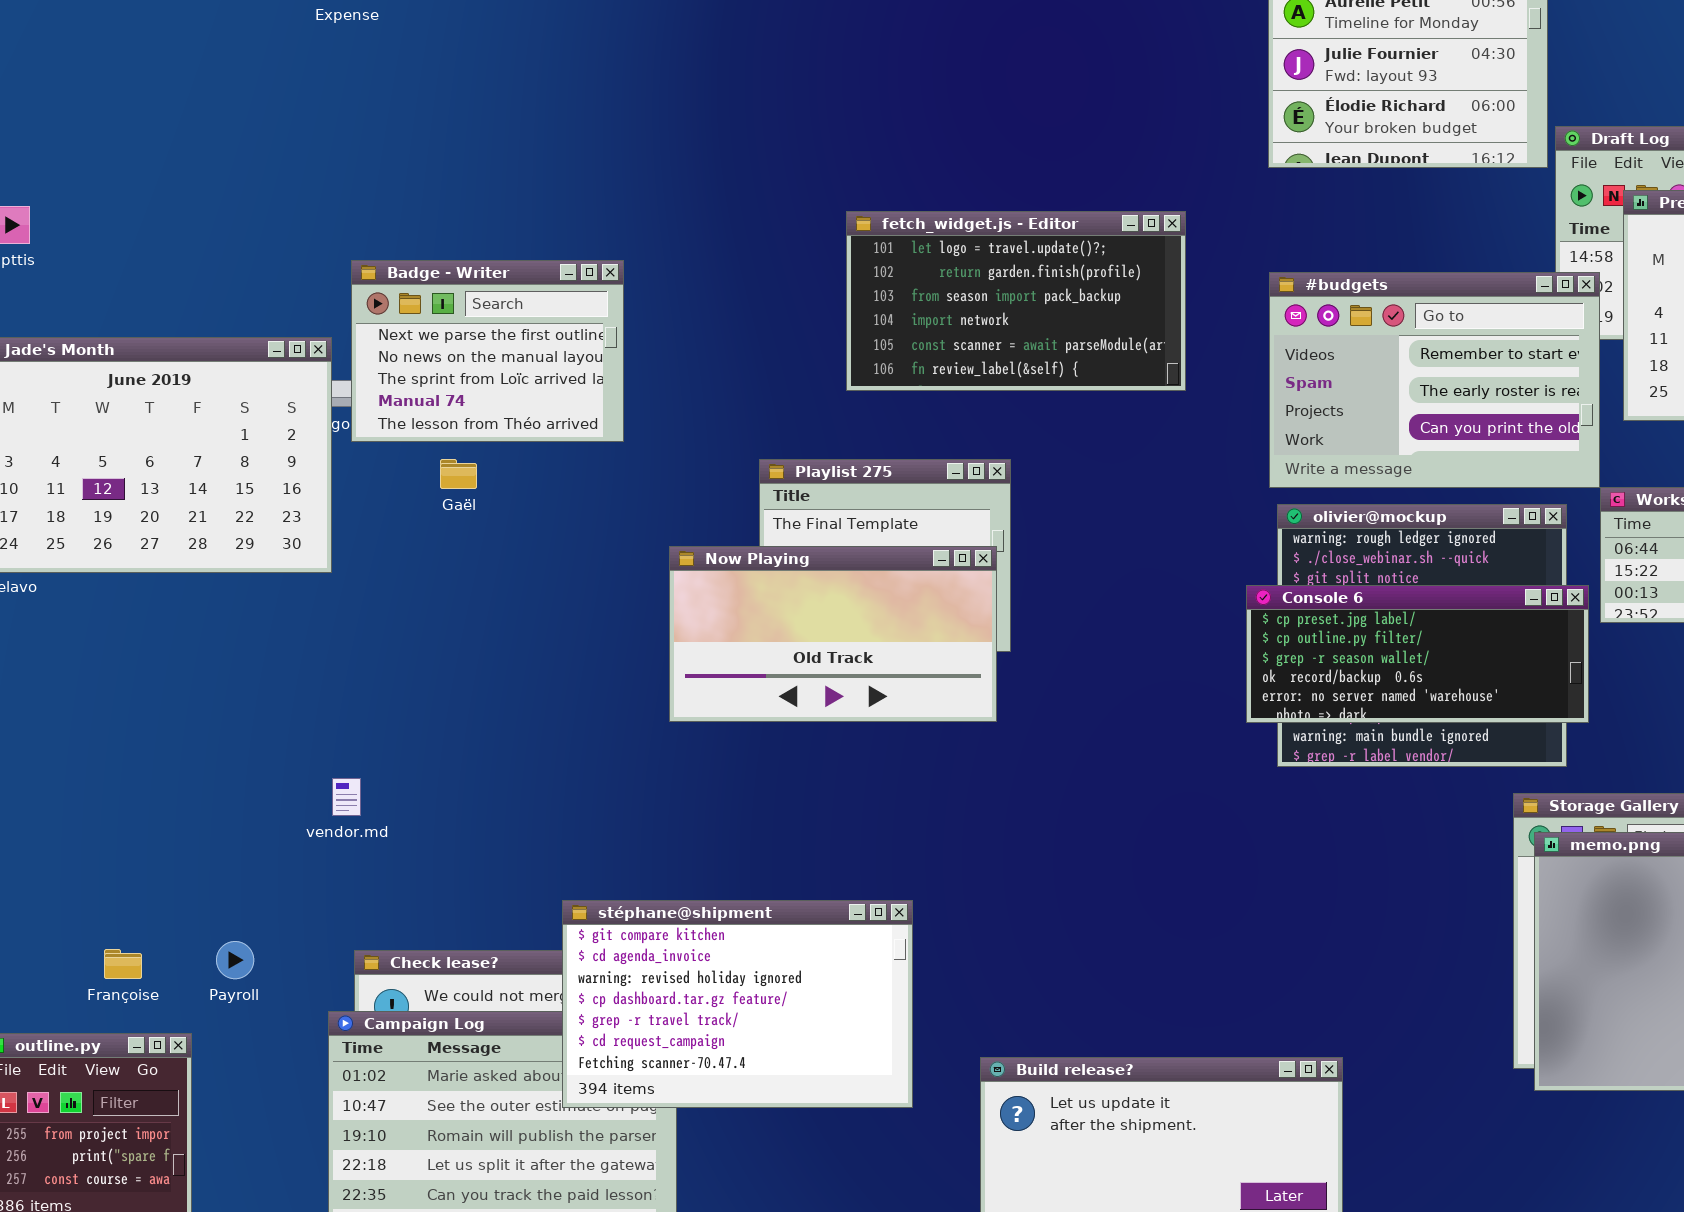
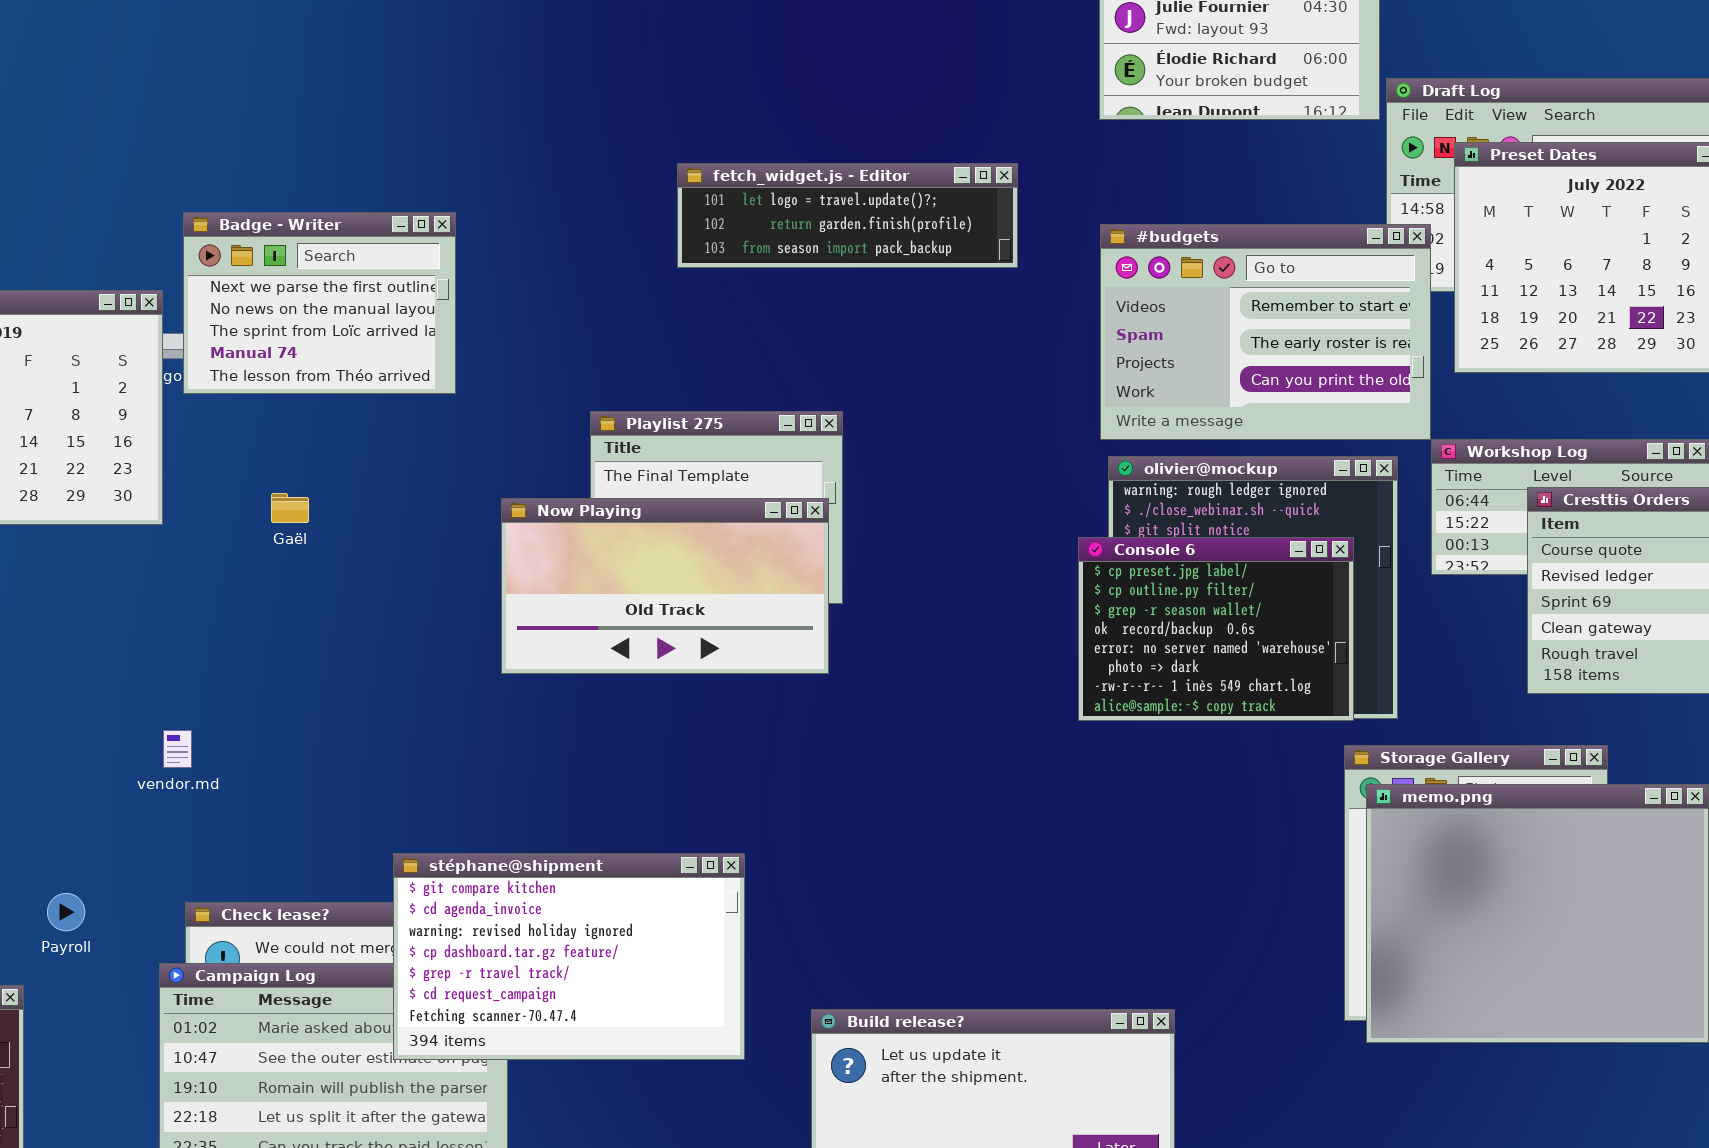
fetch_widget.js - Editor: [846,211,1186,391] -> [677,163,1018,268], resized
Gaël: [440,459,477,489] -> [271,493,309,523], moved
Console 6: [1246,585,1589,723] -> [1078,537,1354,721], resized

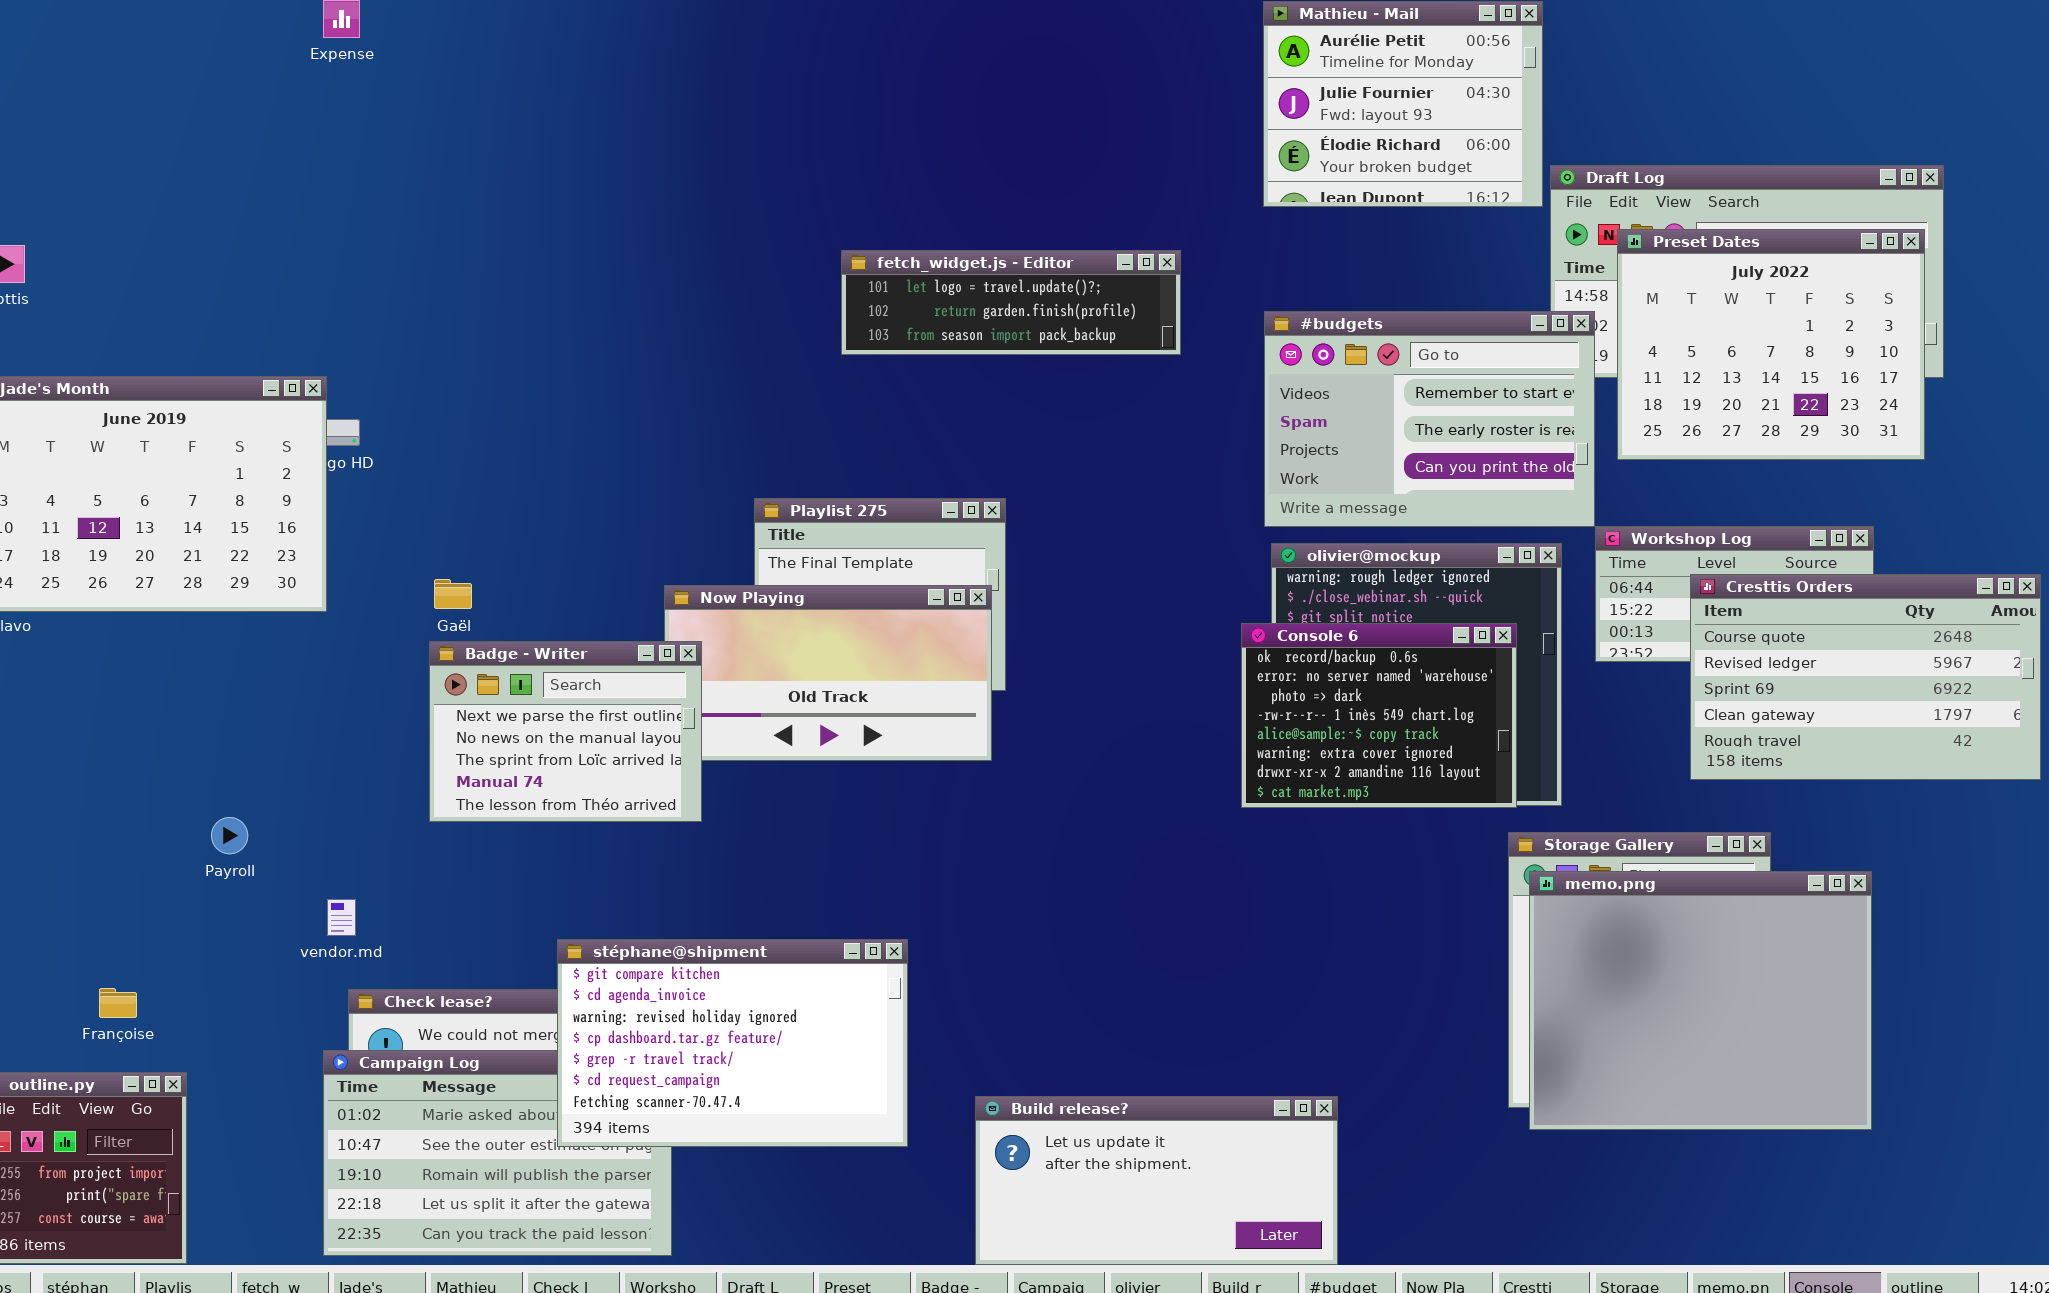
Badge - Writer: [183,212,456,394] -> [429,641,702,822], moved
Console 6: [1078,537,1354,721] -> [1241,623,1517,808], scrolled down 3 rows
vendor.md: [163,730,192,768] -> [327,899,356,936], moved
Payroll: [47,893,85,931] -> [211,817,248,854], moved

